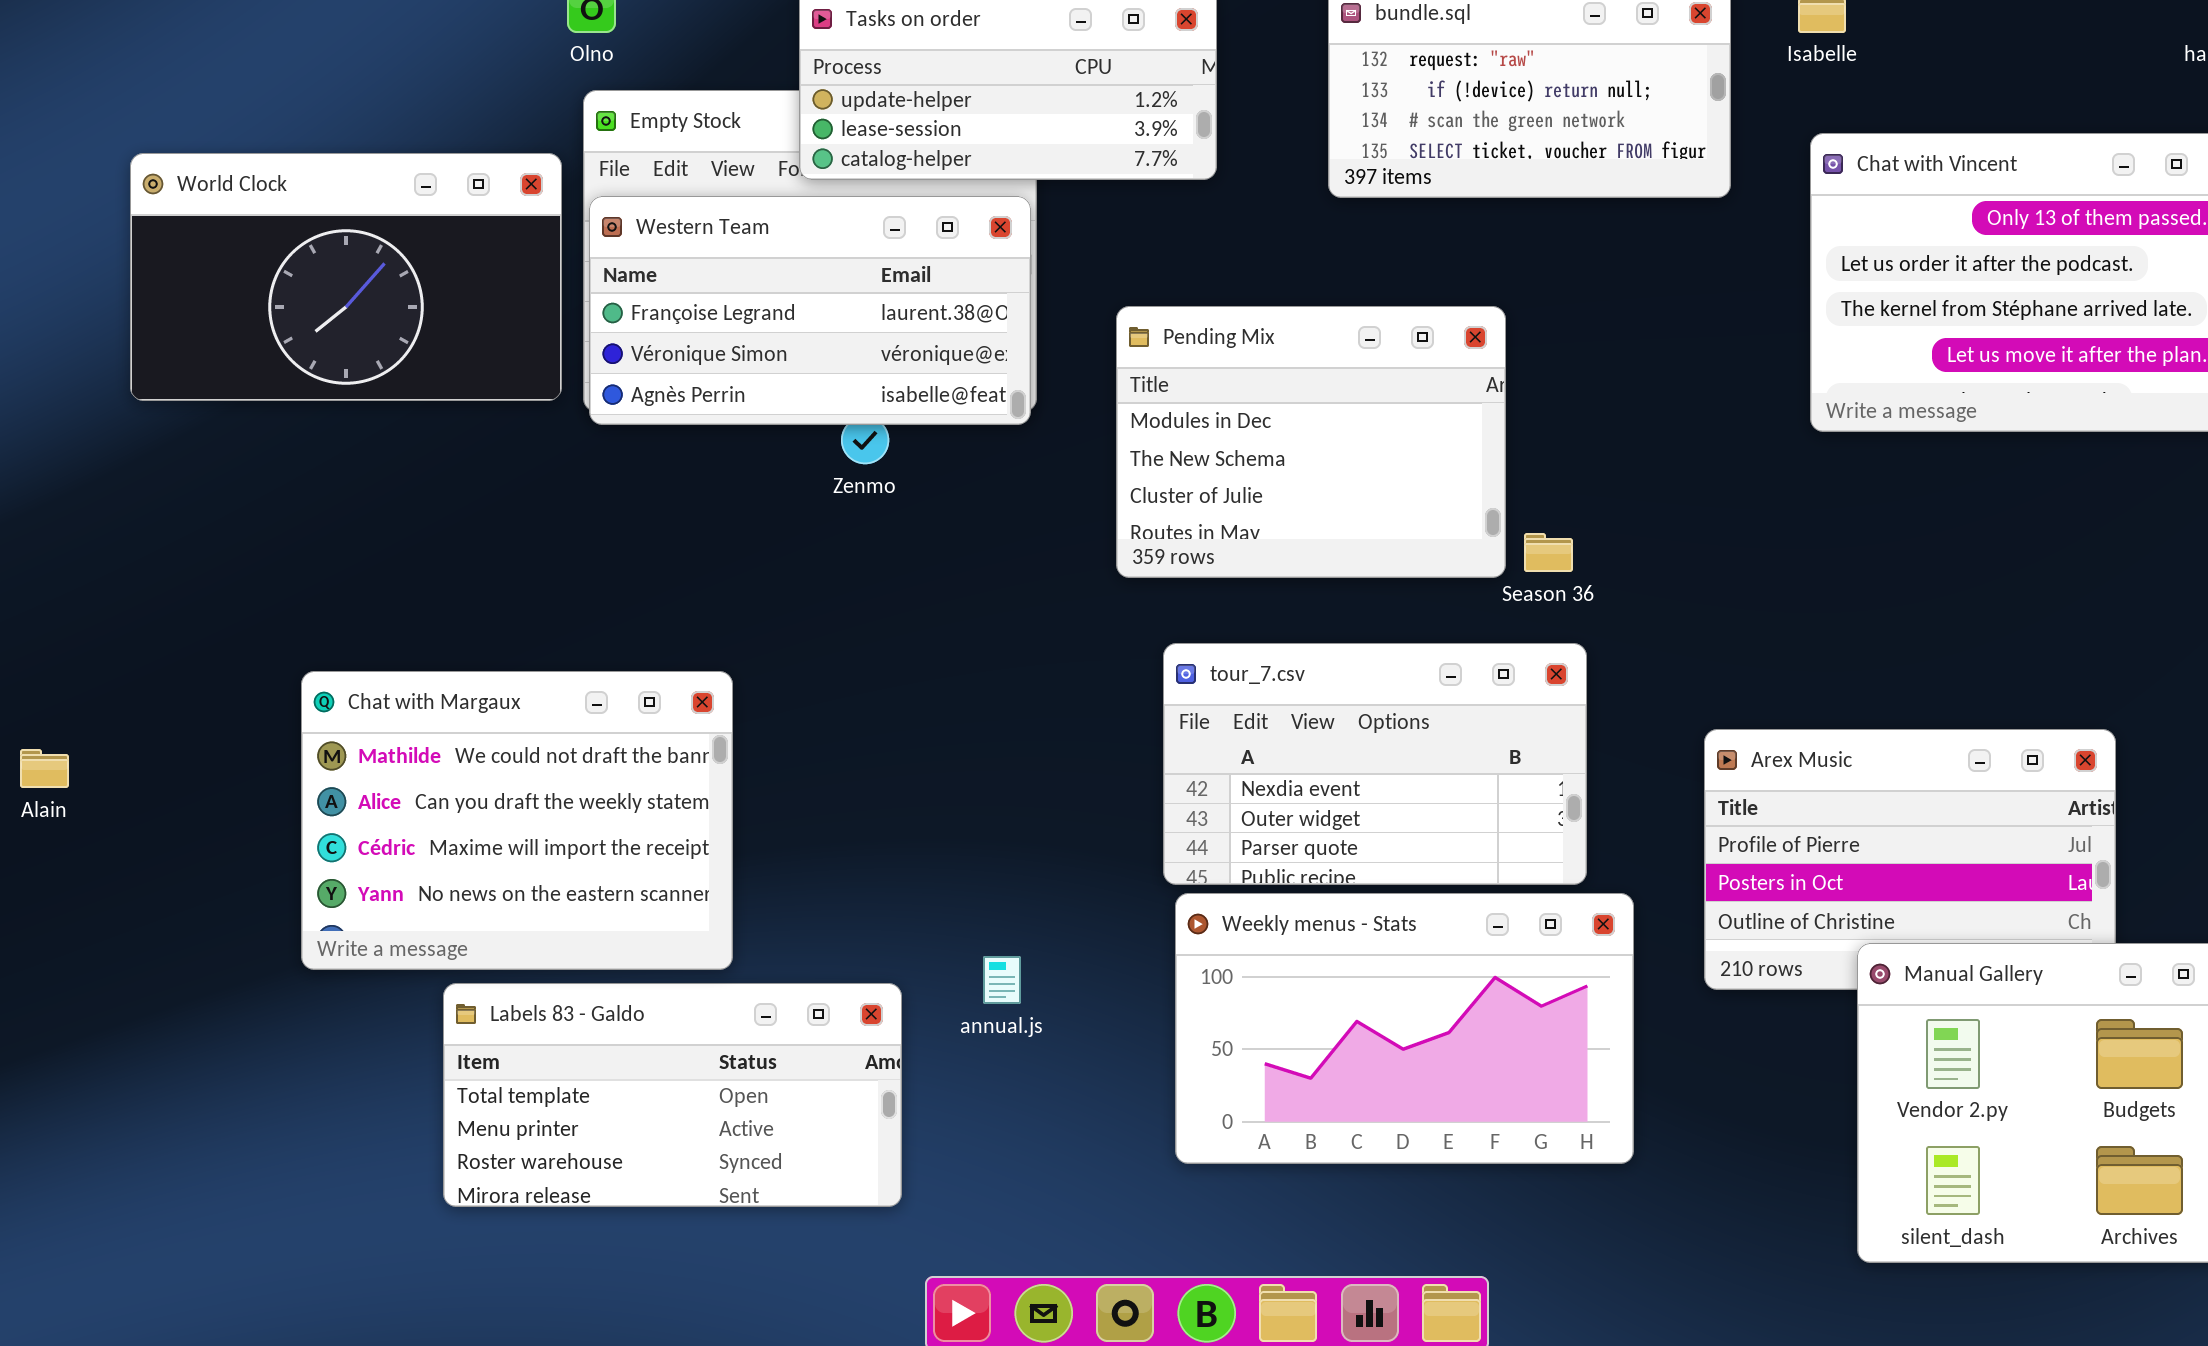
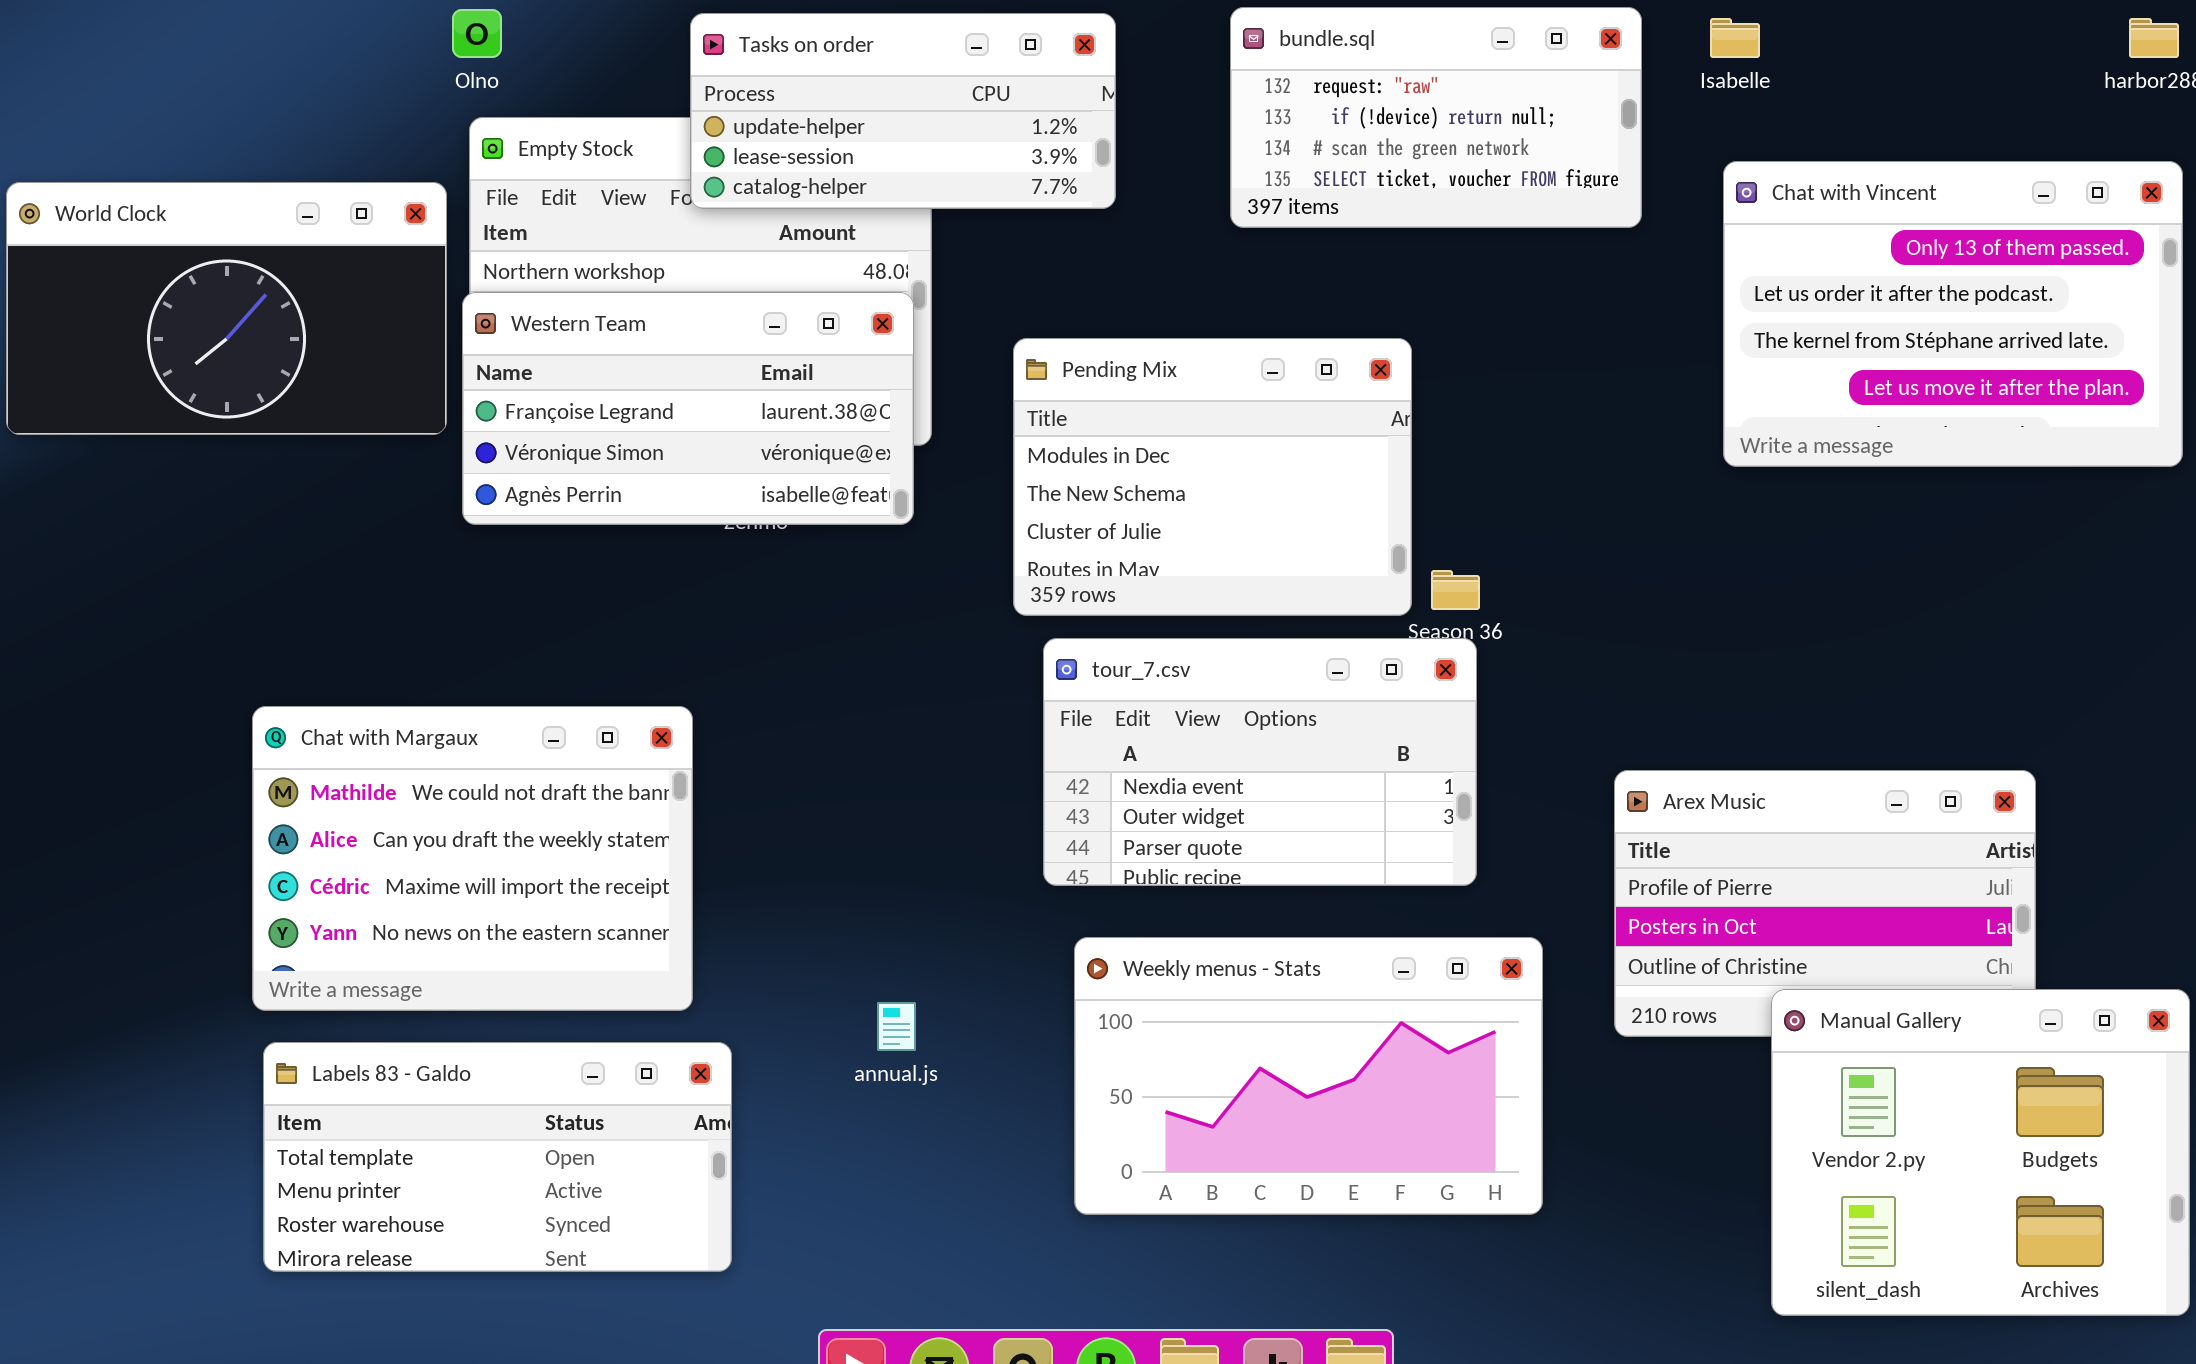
Western Team: [589,196,1031,425] -> [462,292,914,525], moved
tour_7.csv: [1163,643,1587,885] -> [1043,638,1477,886], moved
Chat with Margaux: [301,671,733,970] -> [252,706,693,1011], moved
Labels 83 - Galdo: [443,983,902,1207] -> [263,1042,732,1272], moved

